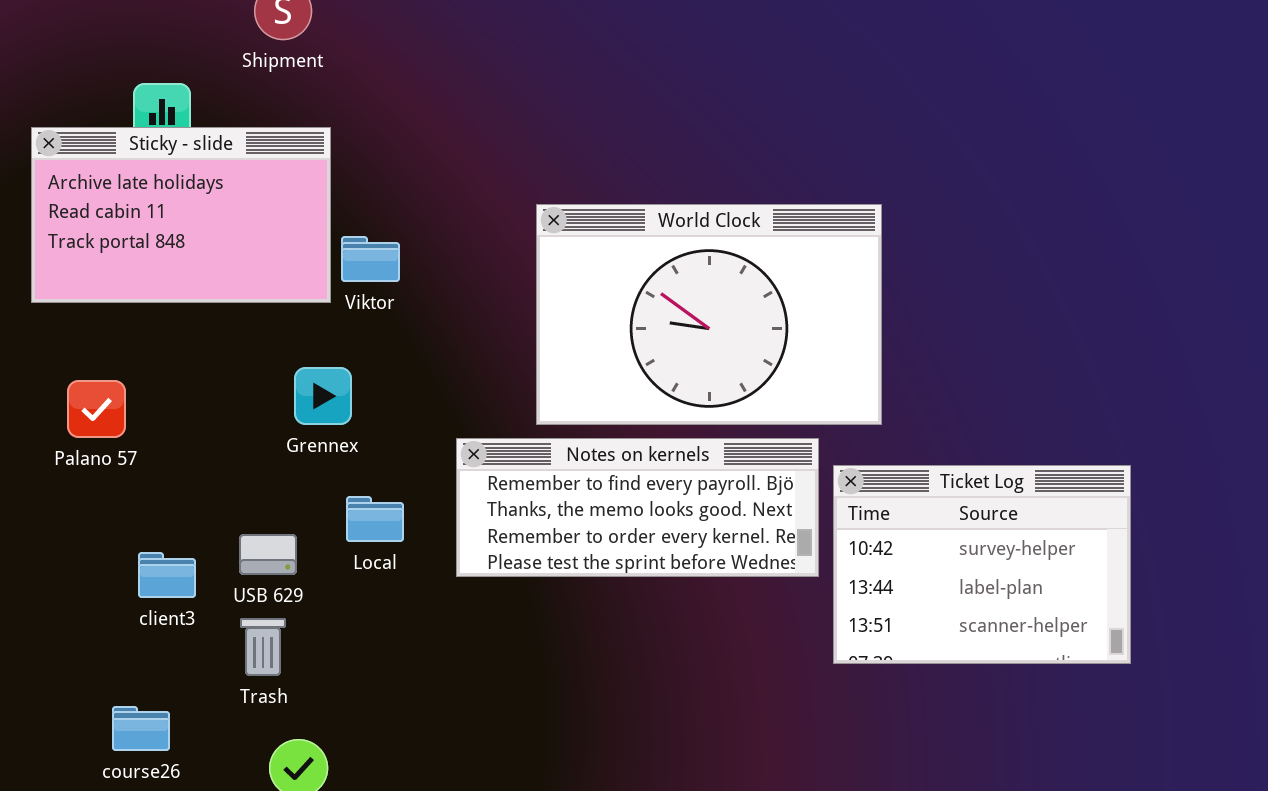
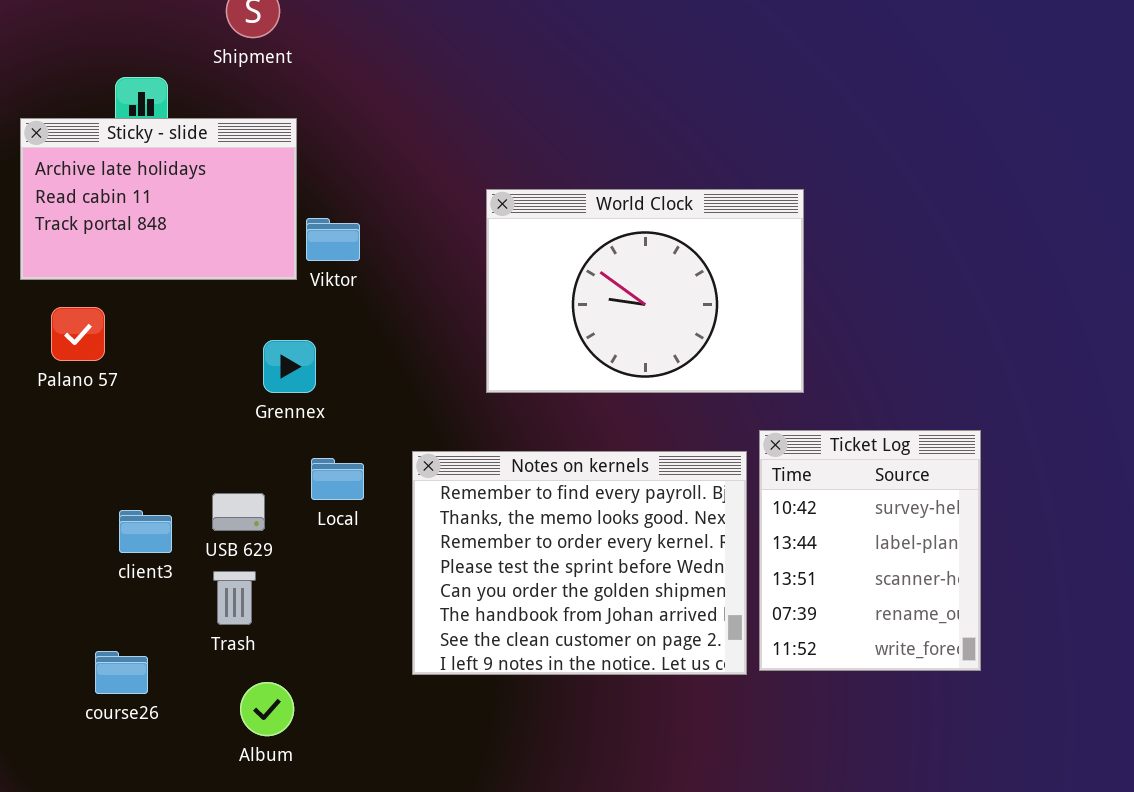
Palano 57: [67,380,126,438] -> [51,307,105,361], moved
Notes on kernels: [456,438,819,577] -> [412,451,747,675], moved, resized
Ticket Log: [833,465,1131,664] -> [759,430,981,671], resized

